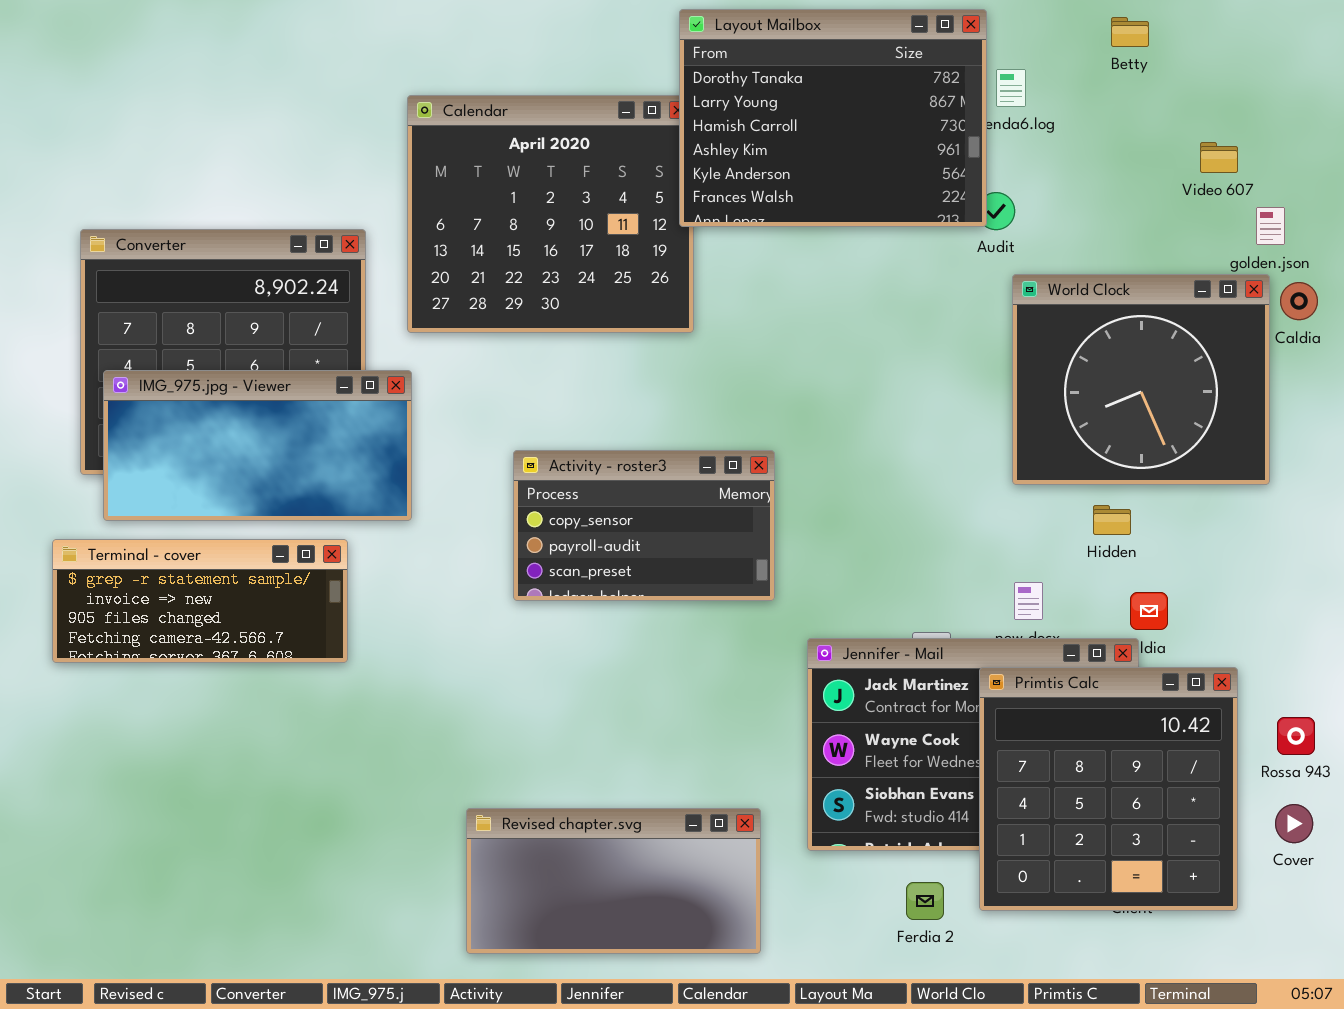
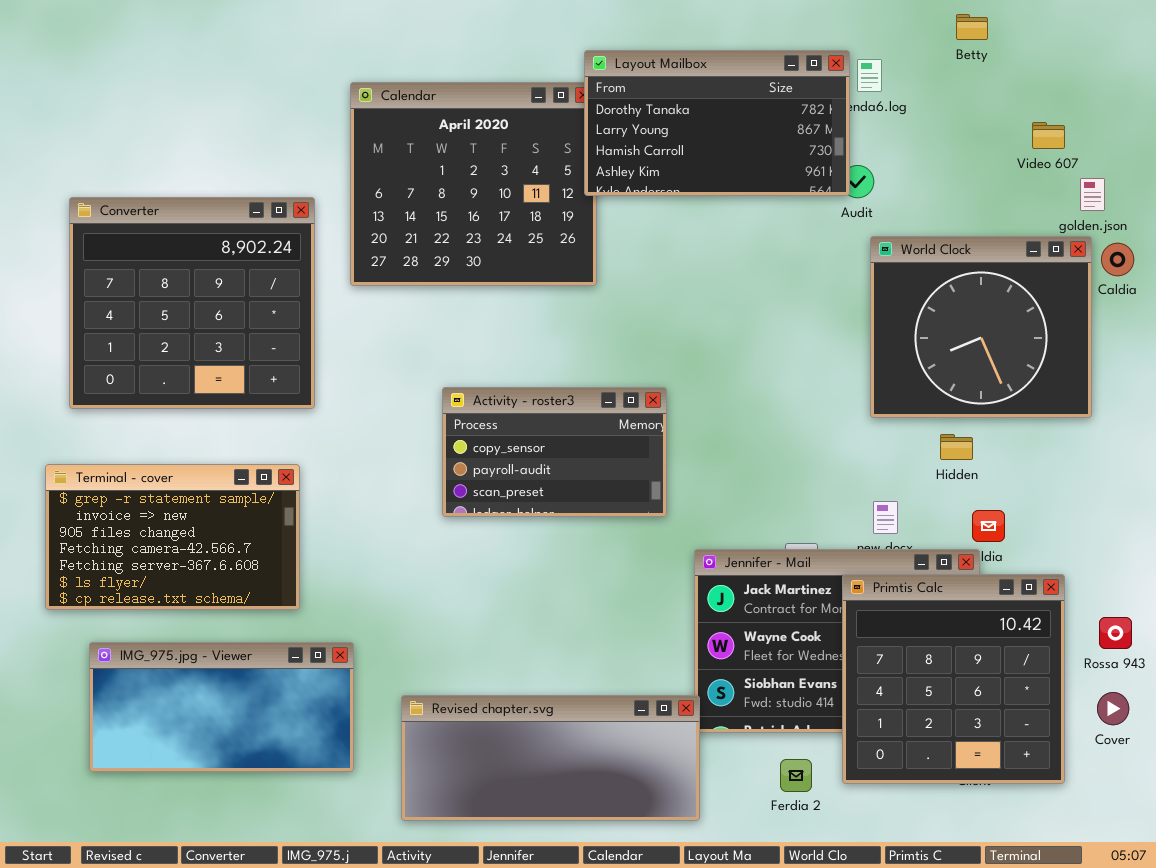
Layout Mailbox: [679,9,987,227] -> [584,50,850,196], resized
IMG_975.jpg - Viewer: [103,370,412,521] -> [89,642,354,772], moved
Terminal - cover: [52,539,348,663] -> [45,464,300,610], resized
Revised chapter.svg: [466,808,761,954] -> [401,695,700,821], resized

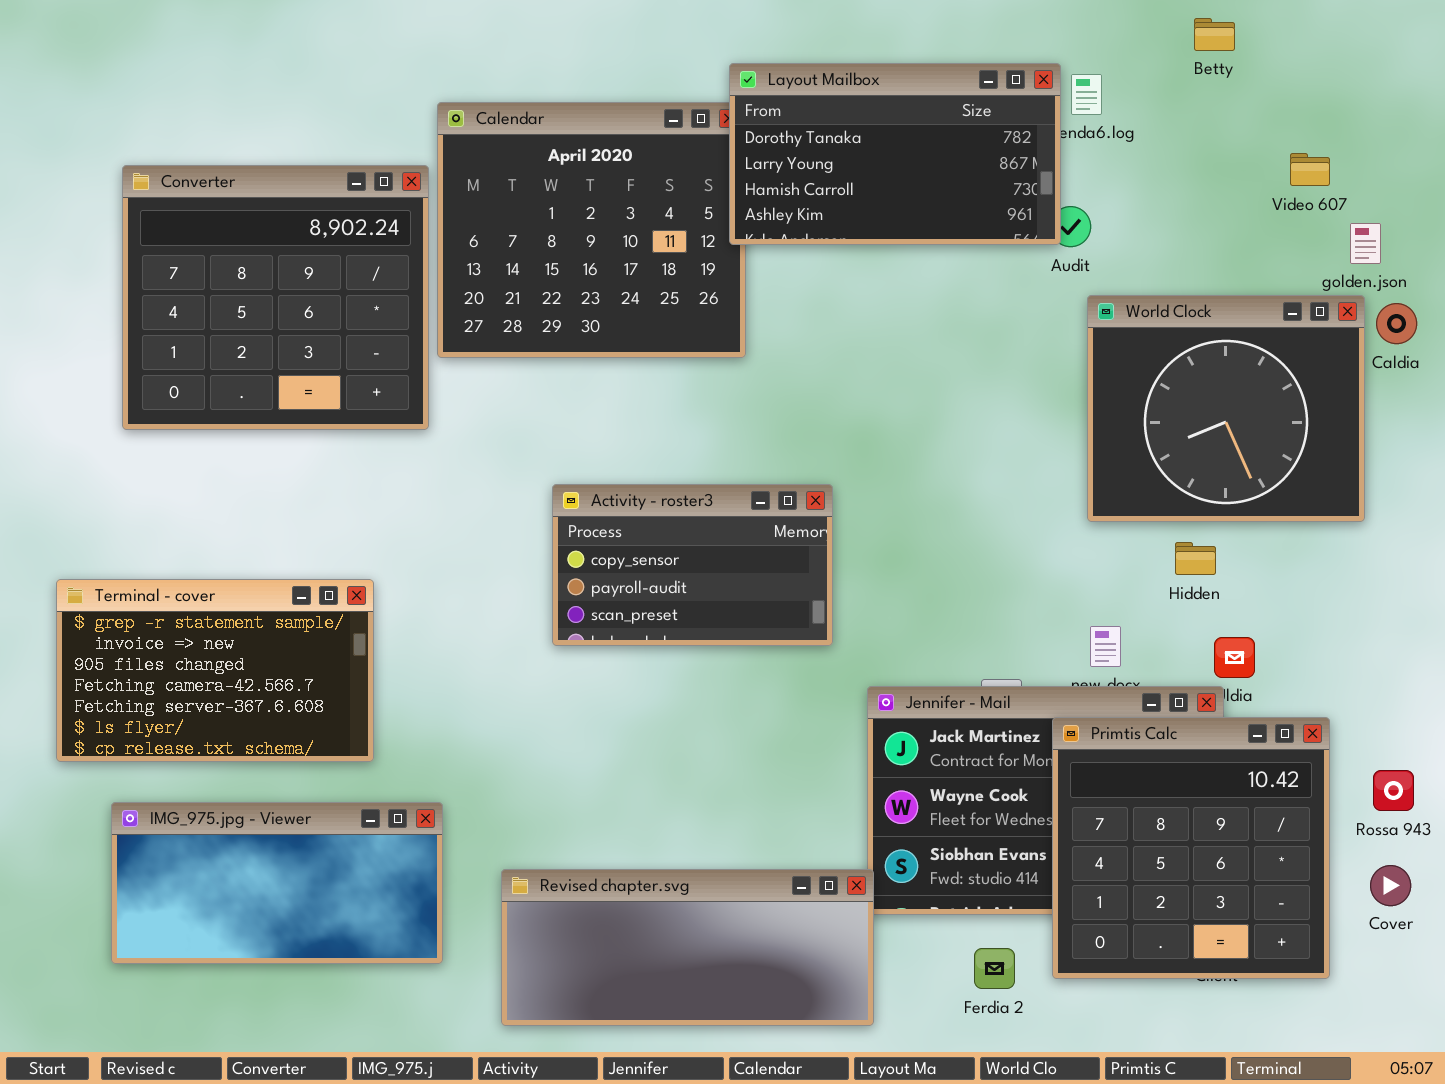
Converter: [69,197,315,409] -> [122,165,429,430], moved

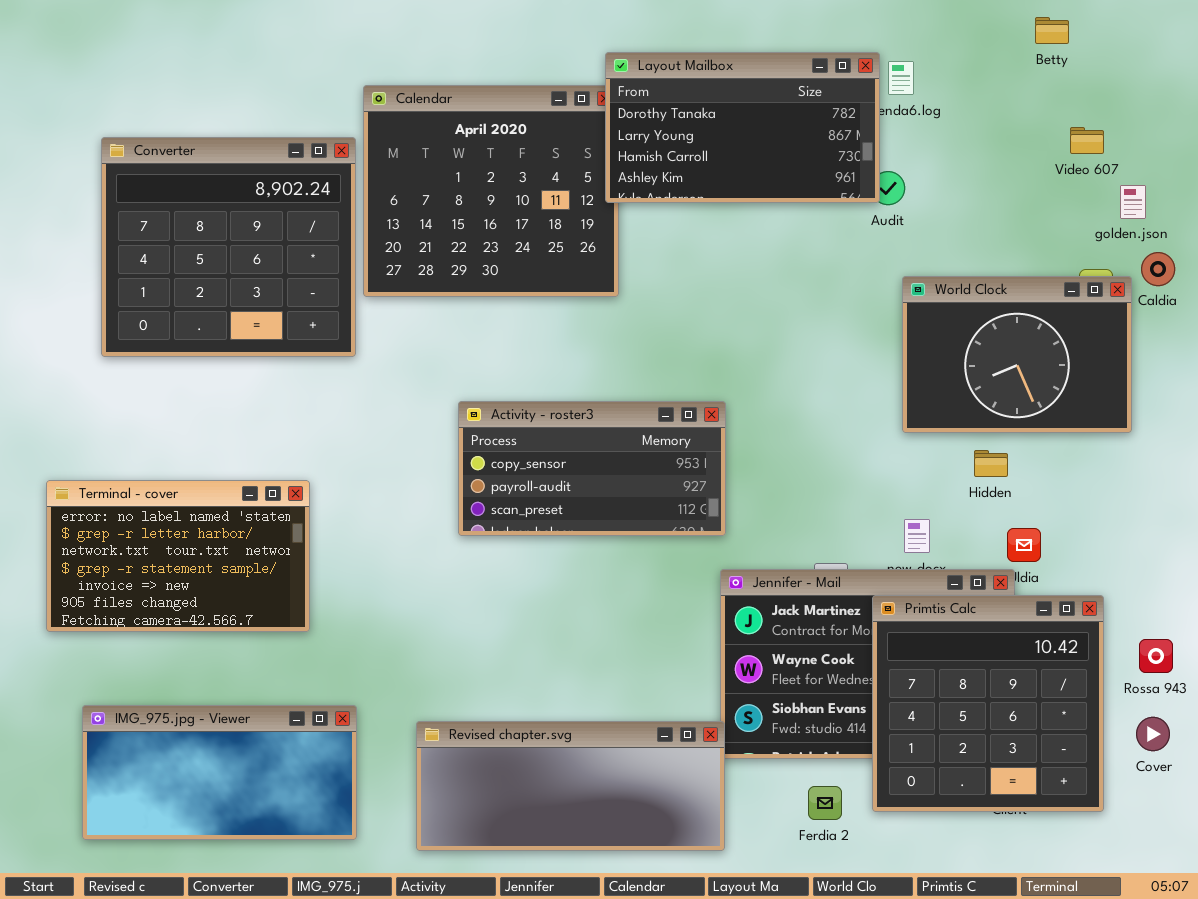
Betty: [1194,18,1235,51] -> [1035,17,1069,44], moved
World Clock: [1087,295,1365,522] -> [902,276,1132,433], resized
Activity - roster3: [552,484,833,646] -> [458,401,726,536], resized
Terminal - cover: [56,579,374,762] -> [46,480,310,632], scrolled up 3 rows
IMG_975.jpg - Viewer: [111,802,443,964] -> [82,705,357,840], moved

